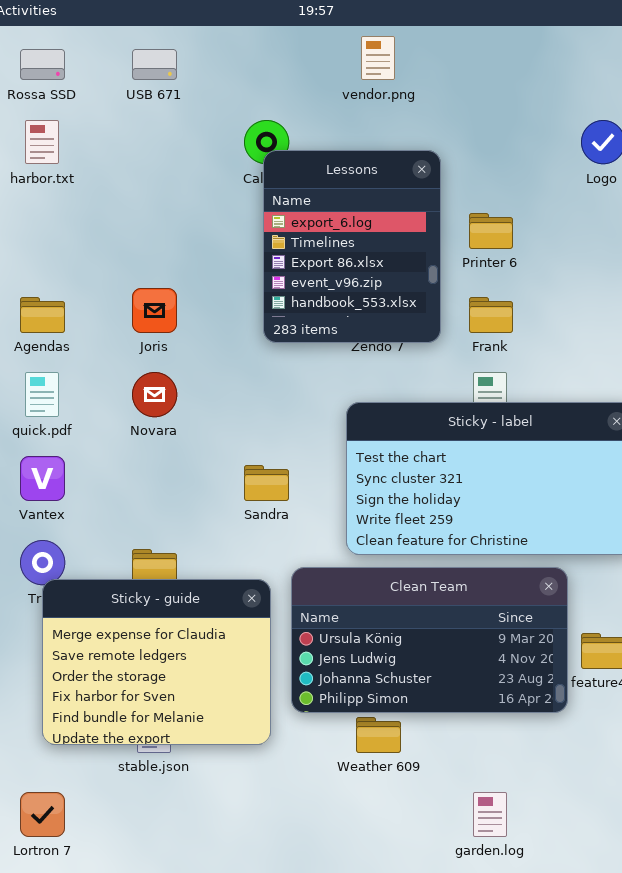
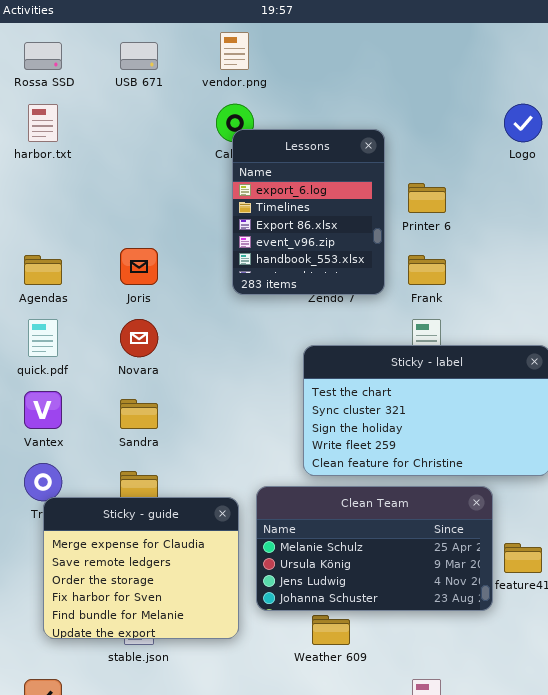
vendor.png: [361,36,395,80] -> [220,32,249,70], moved
Sandra: [244,465,289,501] -> [120,399,158,429], moved
Clean Team: [291,567,568,713] -> [256,486,493,611], scrolled up 1 row

